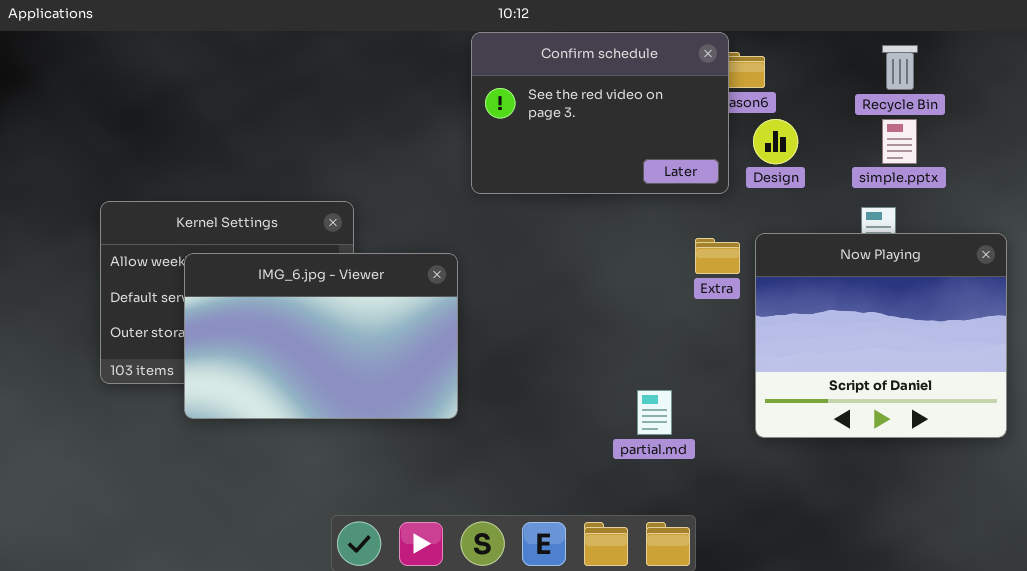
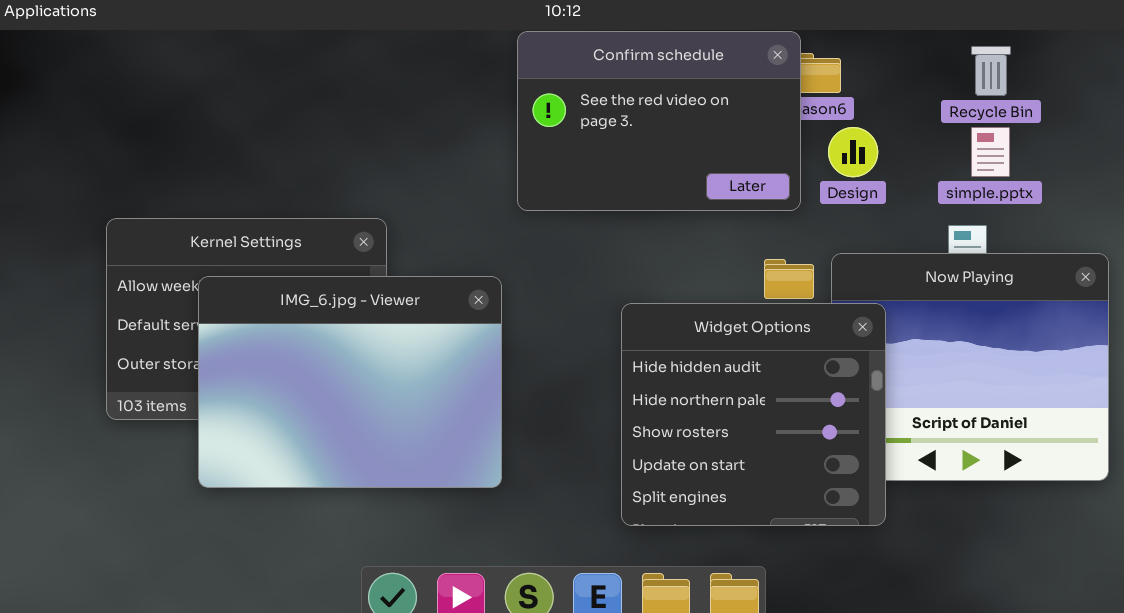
IMG_6.jpg - Viewer: [184,253,458,419] -> [198,276,502,488], resized
Widget Options: none -> [621,303,886,526], opened

